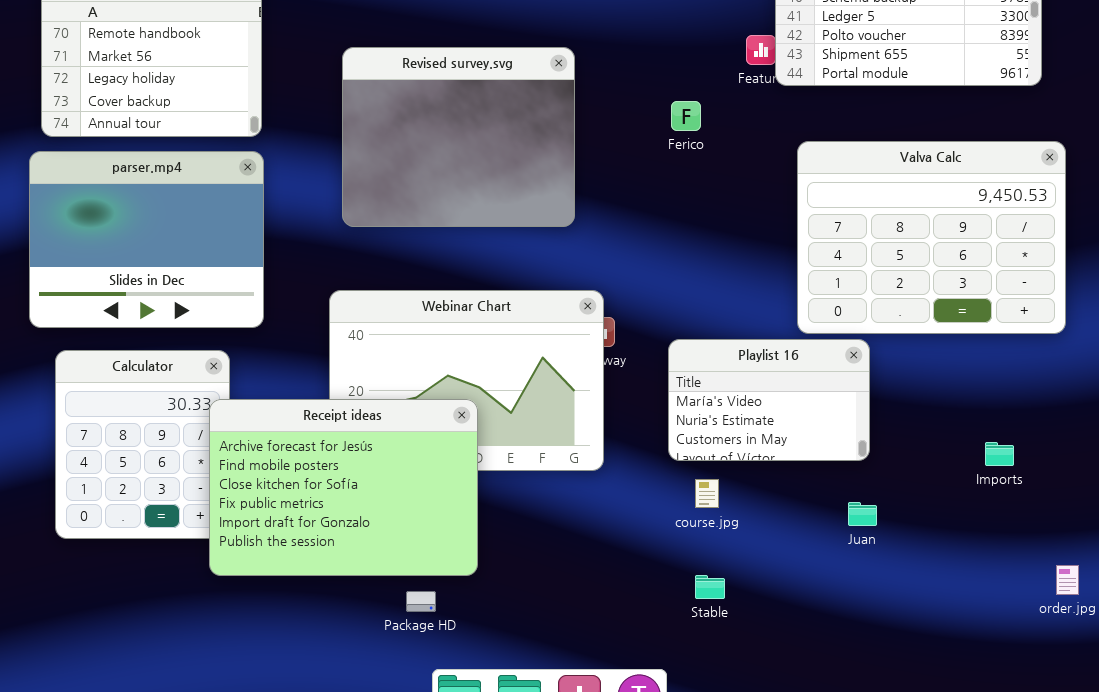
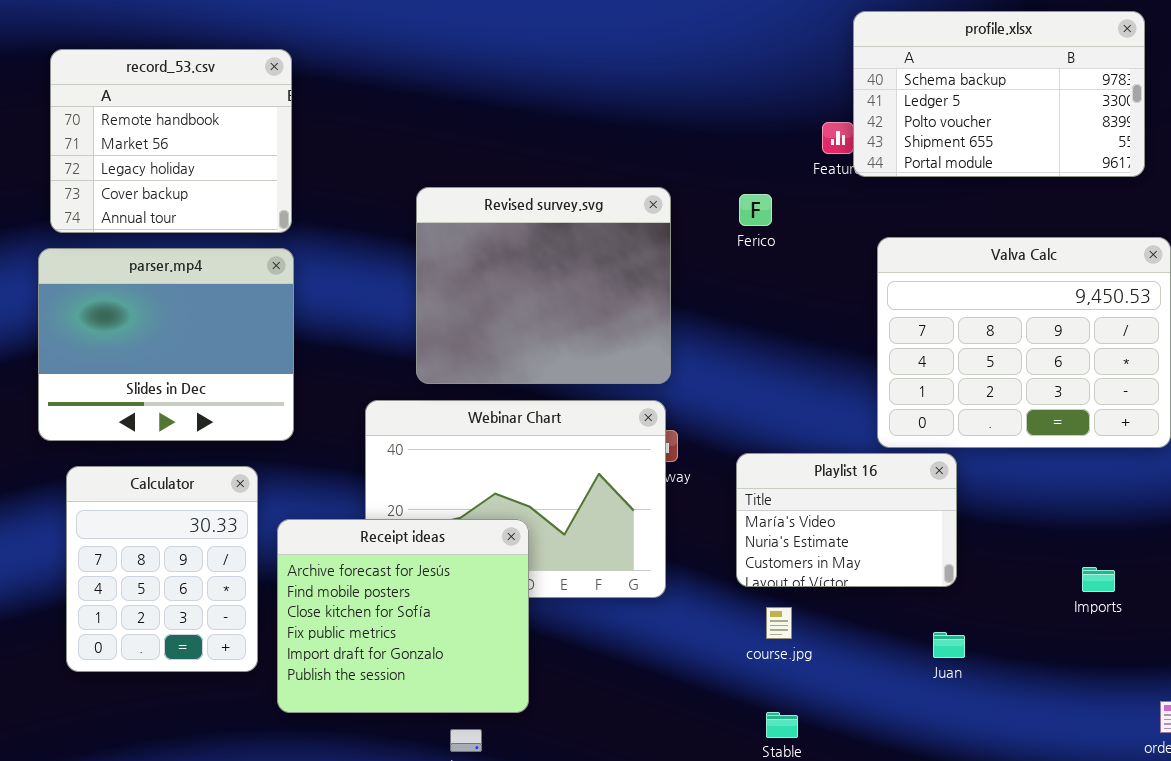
Revised survey.svg: [342,47,575,227] -> [416,187,671,384], moved
Receipt ideas: [209,399,478,576] -> [277,519,529,713], resized

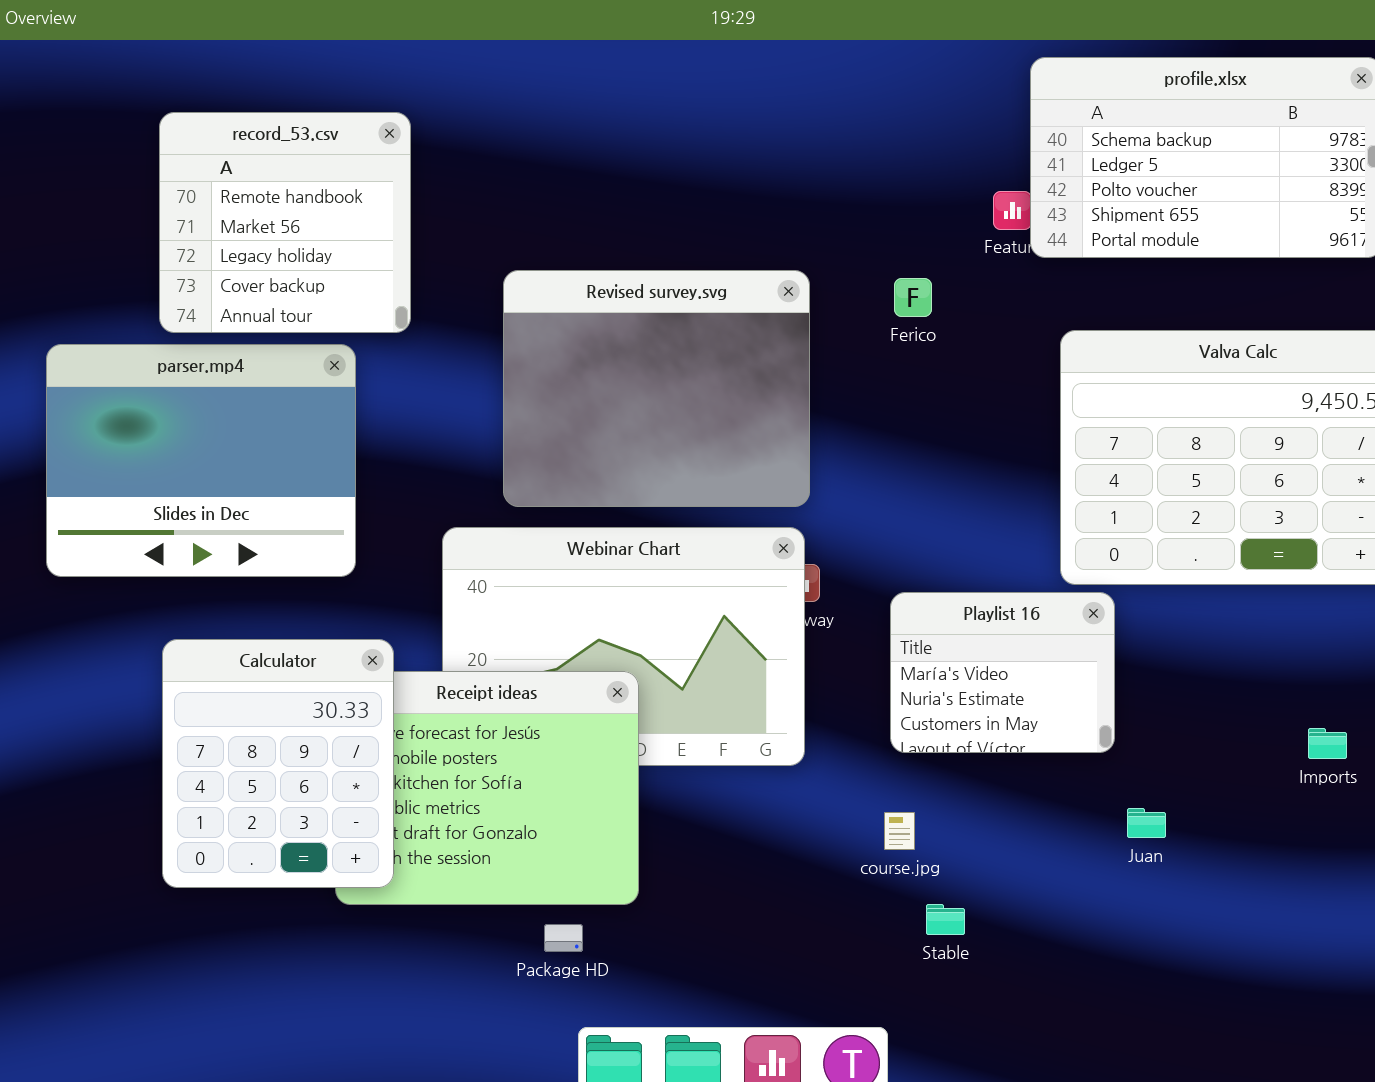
record_53.csv: [50,49,292,233] -> [159,112,411,333], moved, resized
Playlist 16: [736,453,957,587] -> [890,592,1115,753], resized
Calculator: [66,466,258,672] -> [162,639,394,888], moved
course.jpg: [766,607,792,639] -> [884,812,915,850], moved

